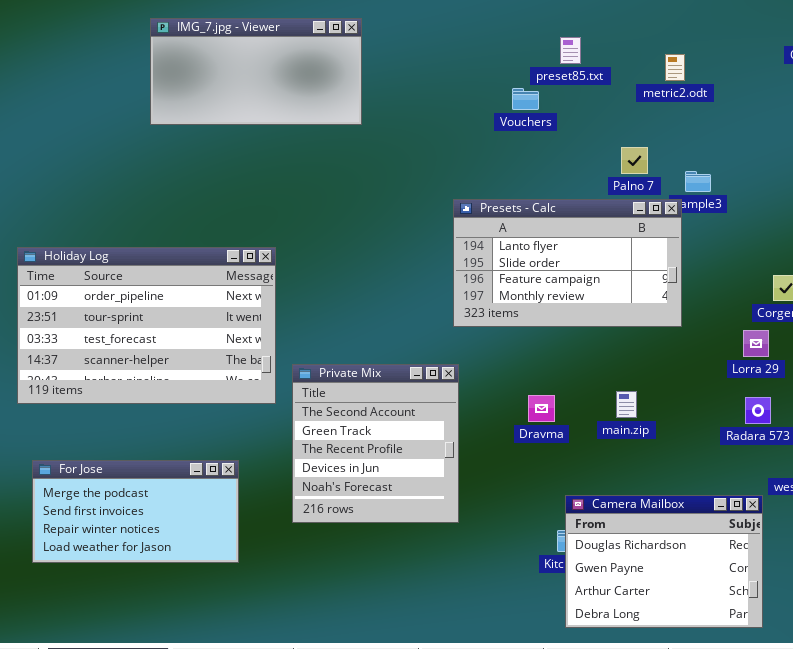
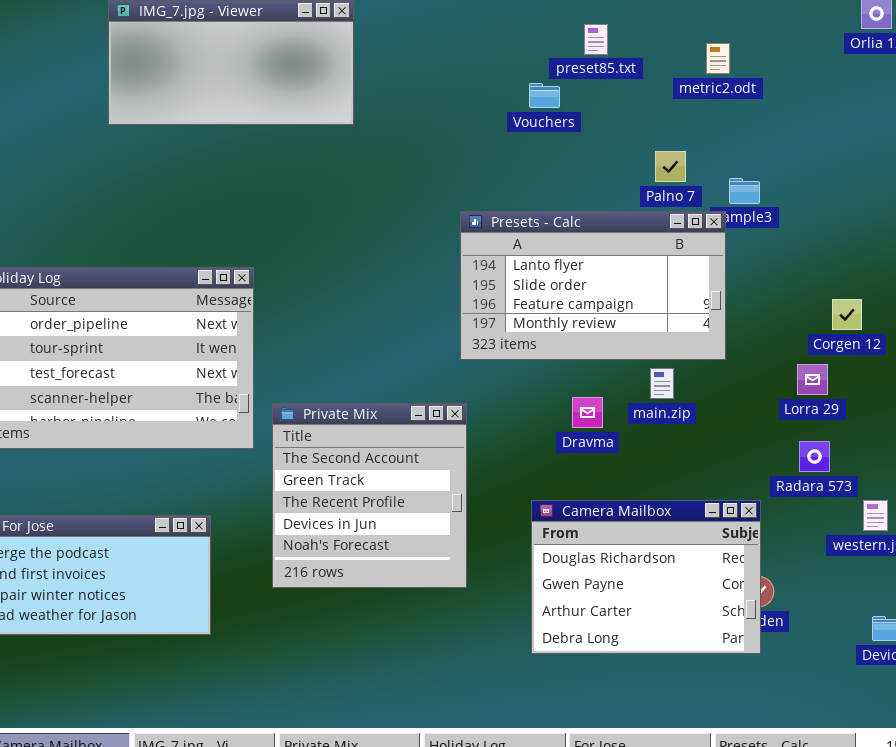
main.zip: [616,391,637,418] -> [650,368,674,399], moved
Dravma: [528,395,555,422] -> [572,397,603,428], moved
Camera Mailbox: [565,495,763,628] -> [531,500,761,654], moved

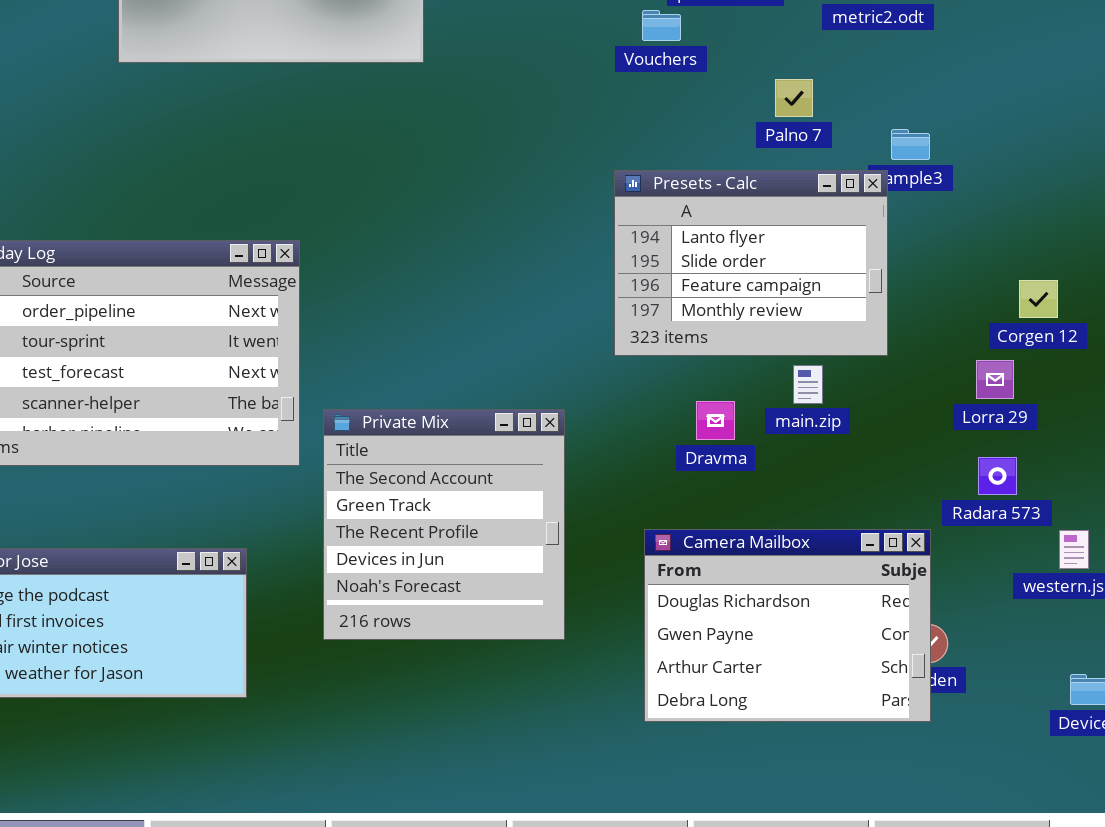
Palno 7: [655,151,686,182] -> [775,79,813,117], moved
Presets - Calc: [460,211,726,360] -> [614,170,888,356], resized

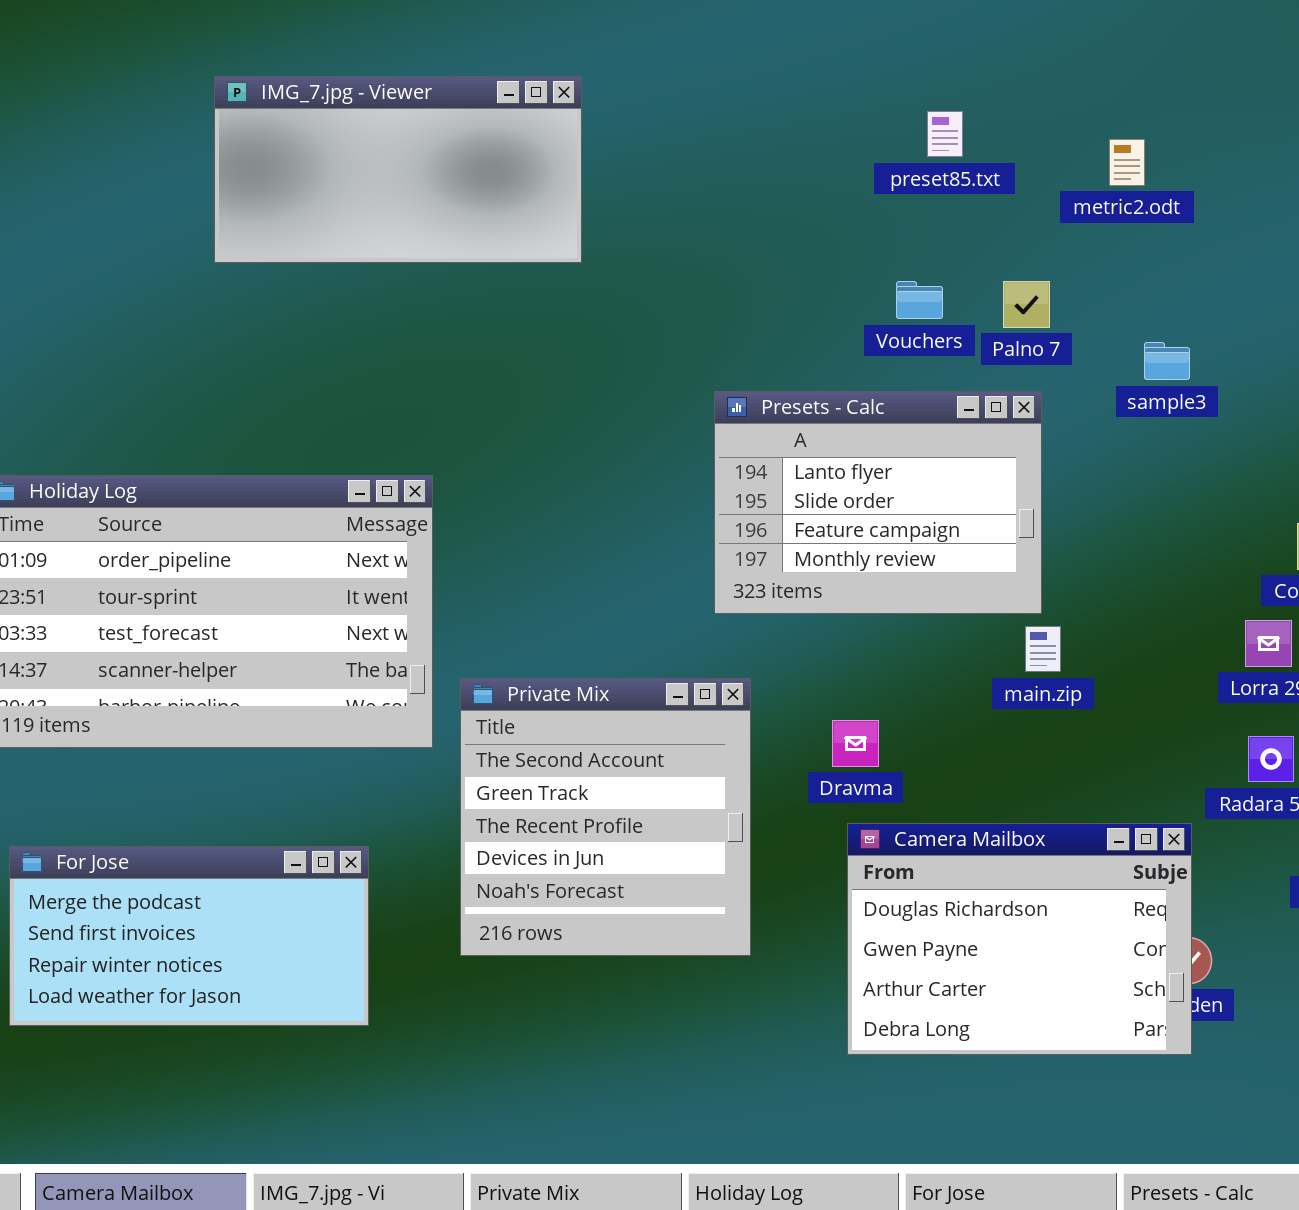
Vouchers: [642,10,681,41] -> [896,281,943,319], moved
Presets - Calc: [614,170,888,356] -> [714,391,1042,614], moved
Dravma: [696,401,735,440] -> [832,720,879,767], moved

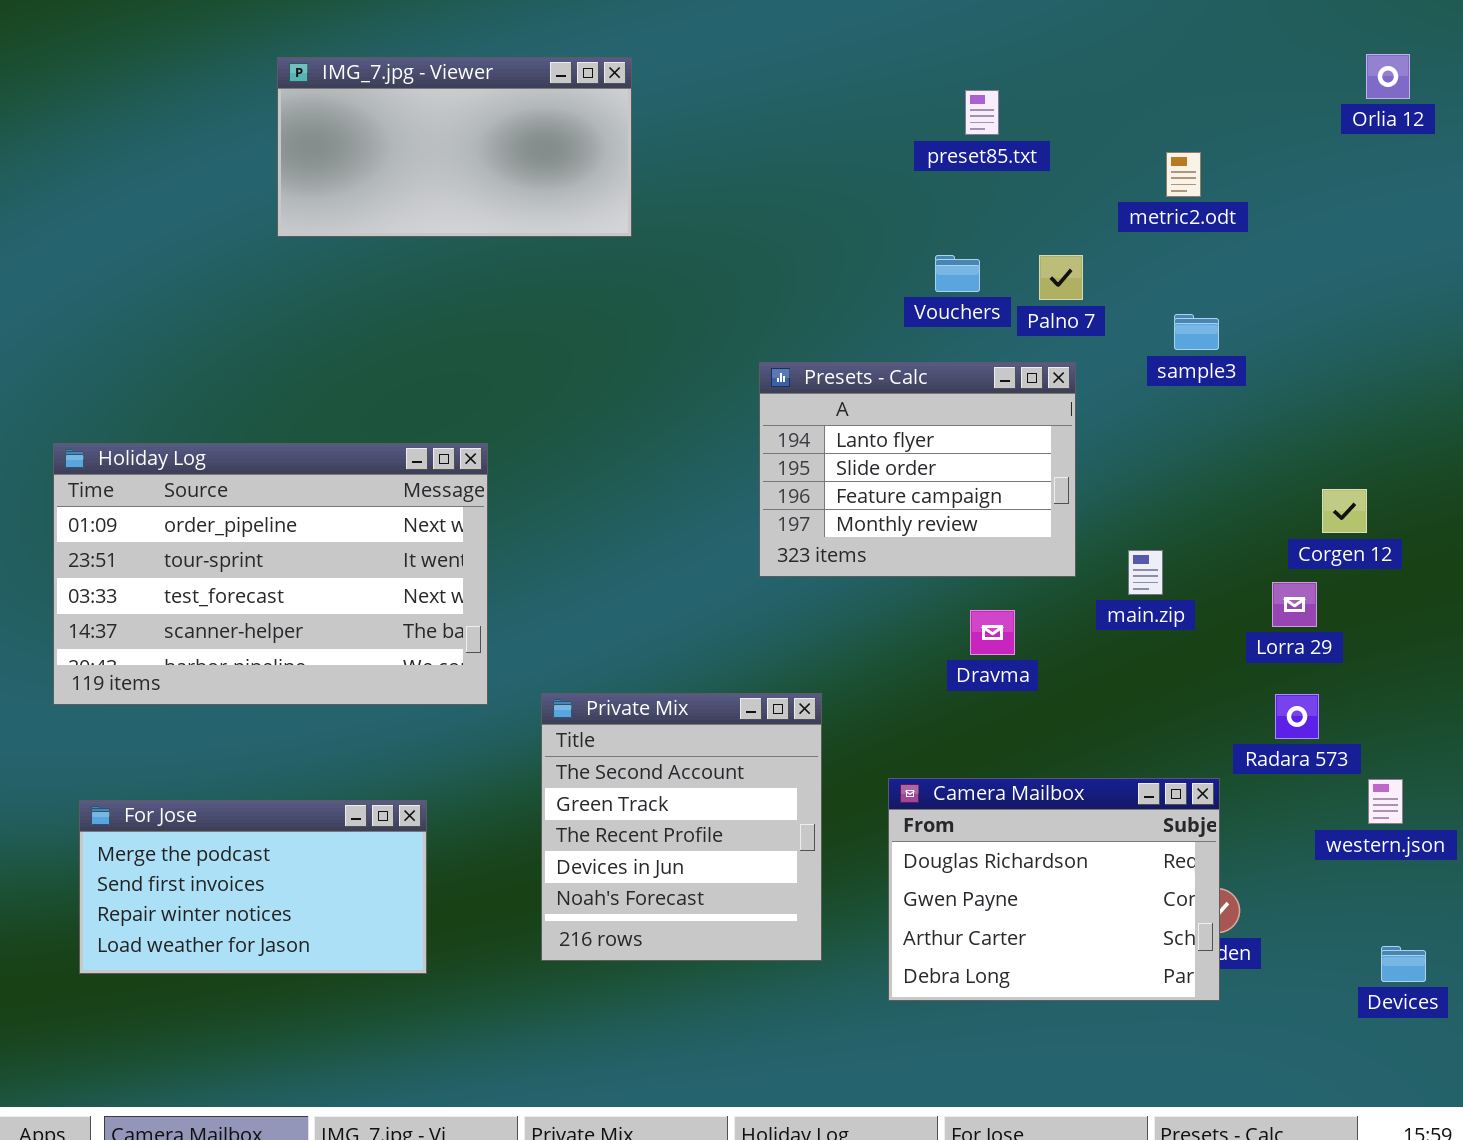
metric2.odt: [1109,139,1145,186] -> [1166,152,1201,197], moved
main.zip: [1025,626,1061,672] -> [1128,550,1163,595], moved
Private Mix: [460,678,751,956] -> [541,693,822,961], moved
Dravma: [832,720,879,767] -> [970,610,1015,655], moved

